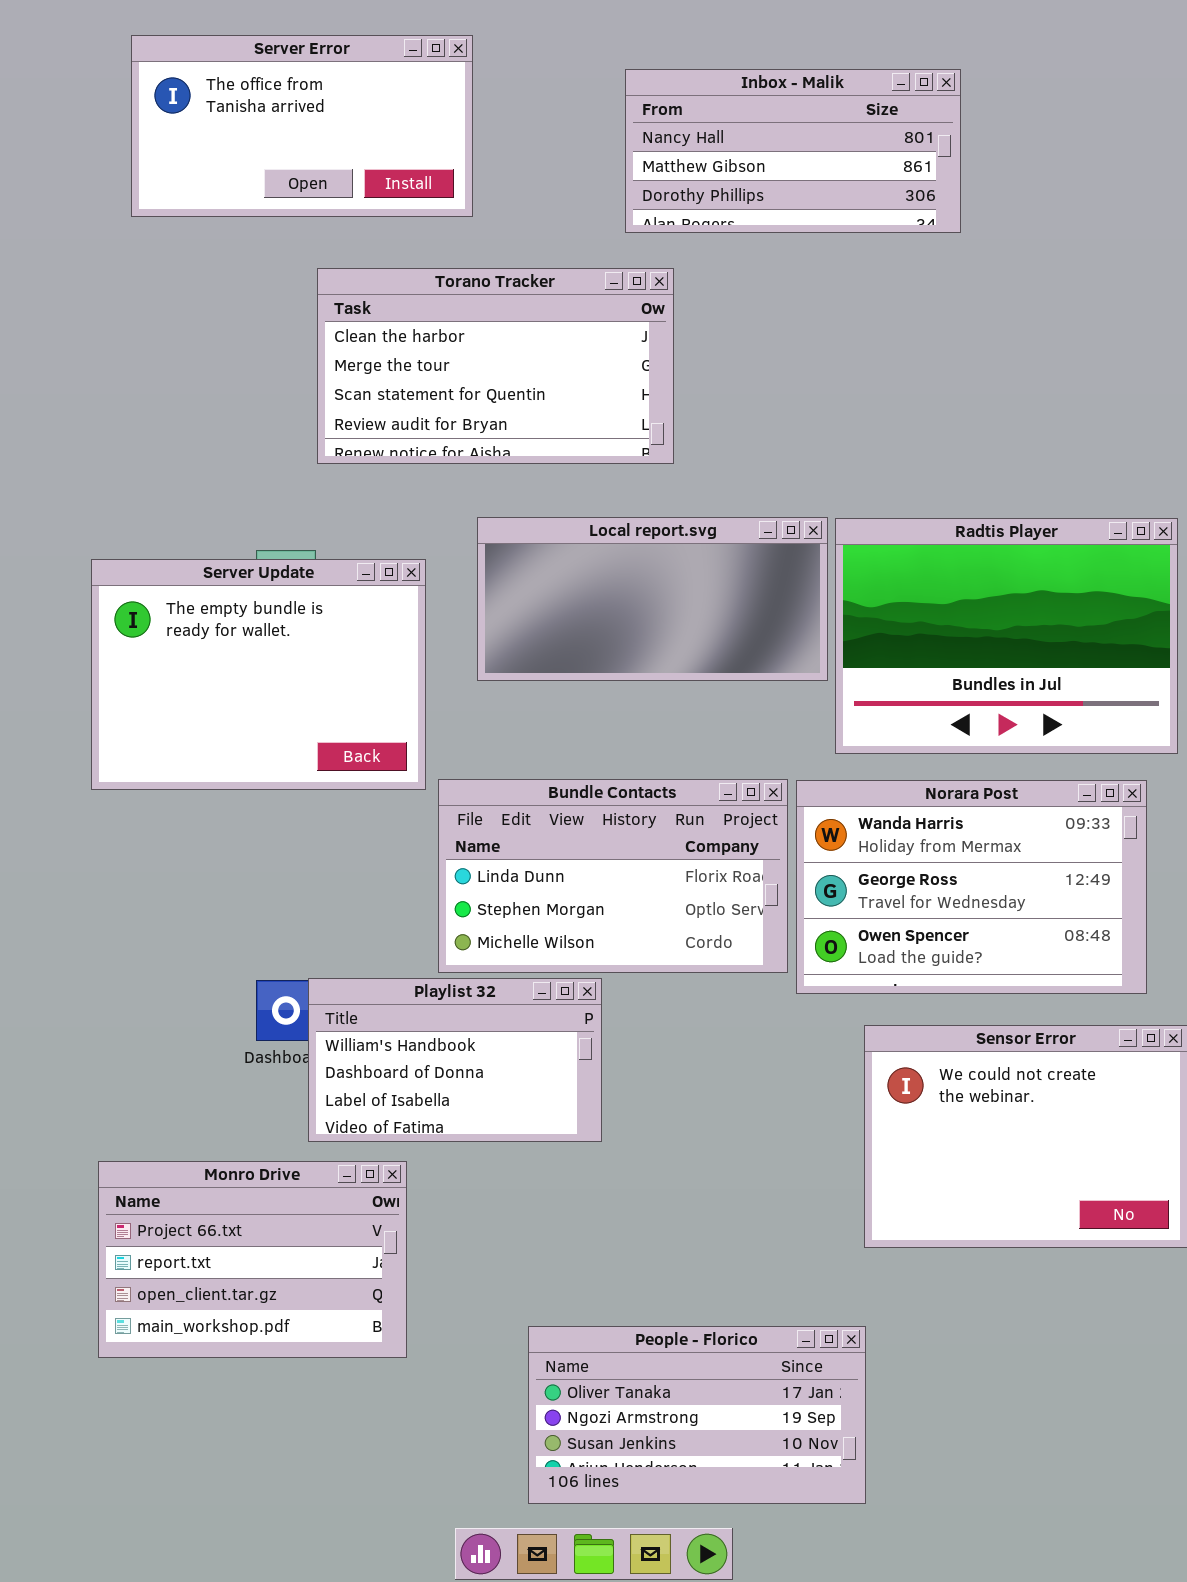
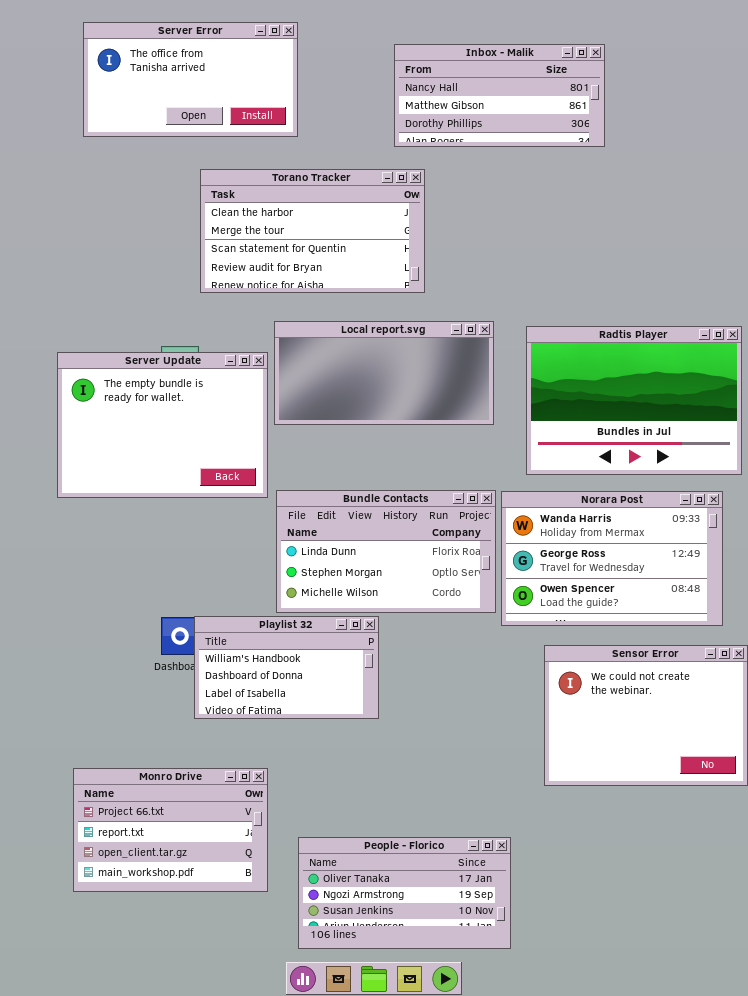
Local report.svg: [477,517,828,681] -> [274,321,494,425], moved
Monro Drive: [98,1161,407,1358] -> [73,768,268,892], moved
People - Florico: [528,1326,866,1504] -> [298,837,511,949], moved

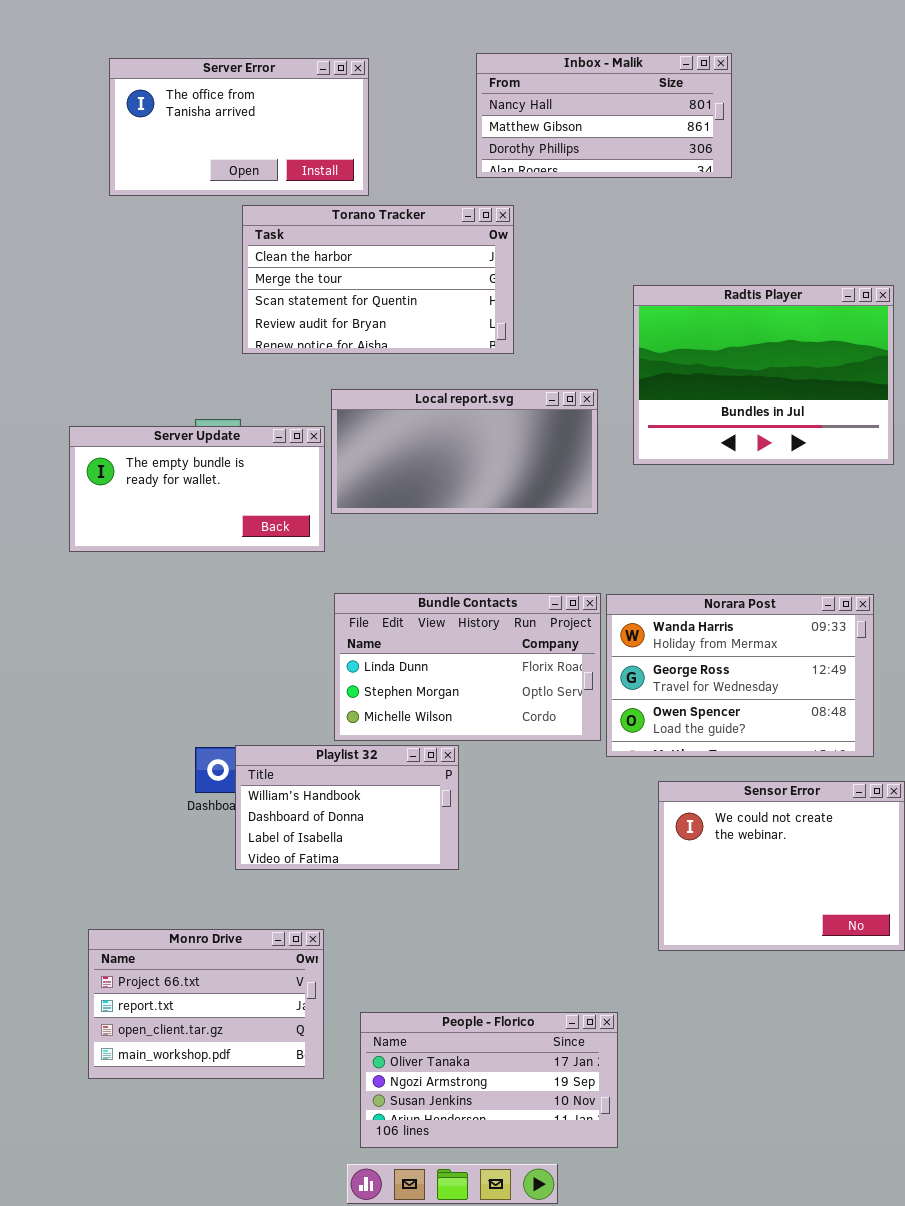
Server Error: [83,22,298,137] -> [109,58,369,196], moved
Radtis Player: [526,326,742,475] -> [633,285,894,465], moved
Server Update: [57,352,268,498] -> [69,426,325,552], resized

